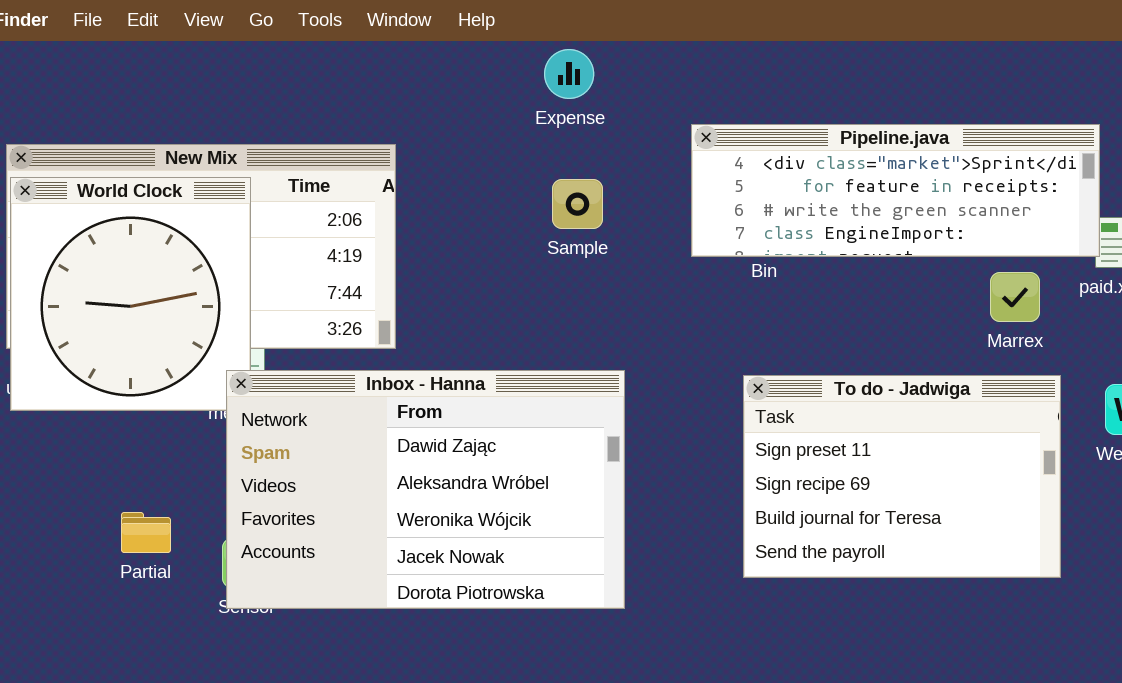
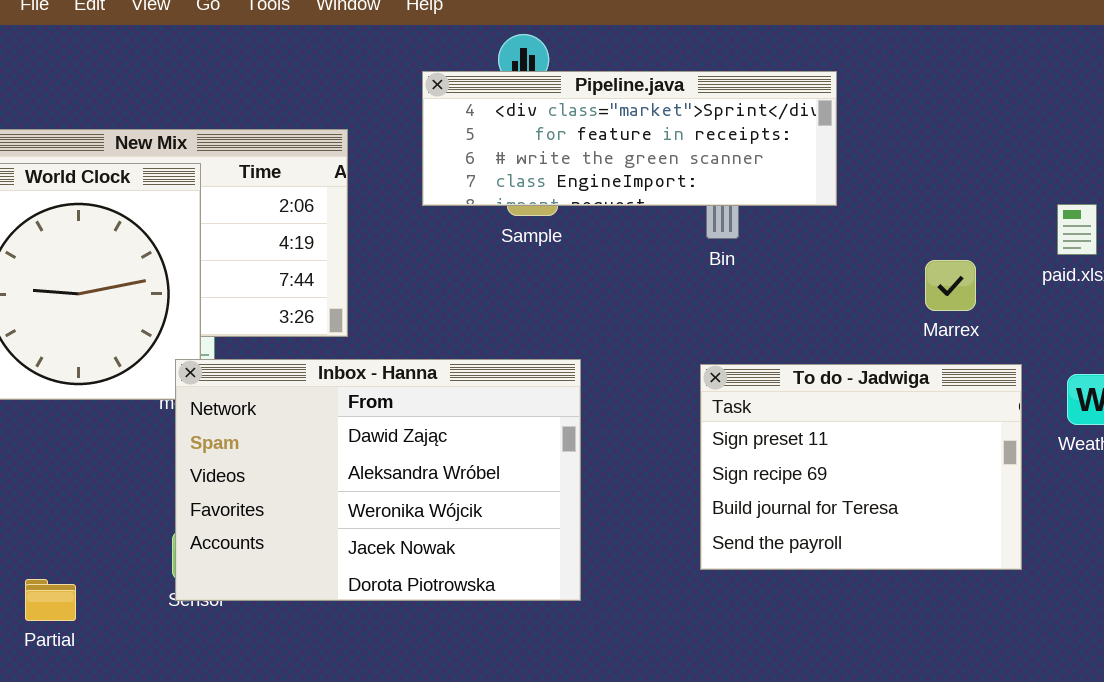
Pipeline.java: [691,124,1100,257] -> [422,71,837,206], moved
Marrex: [990,272,1040,322] -> [925,260,976,311], moved
Partial: [121,512,171,553] -> [25,579,76,621], moved

